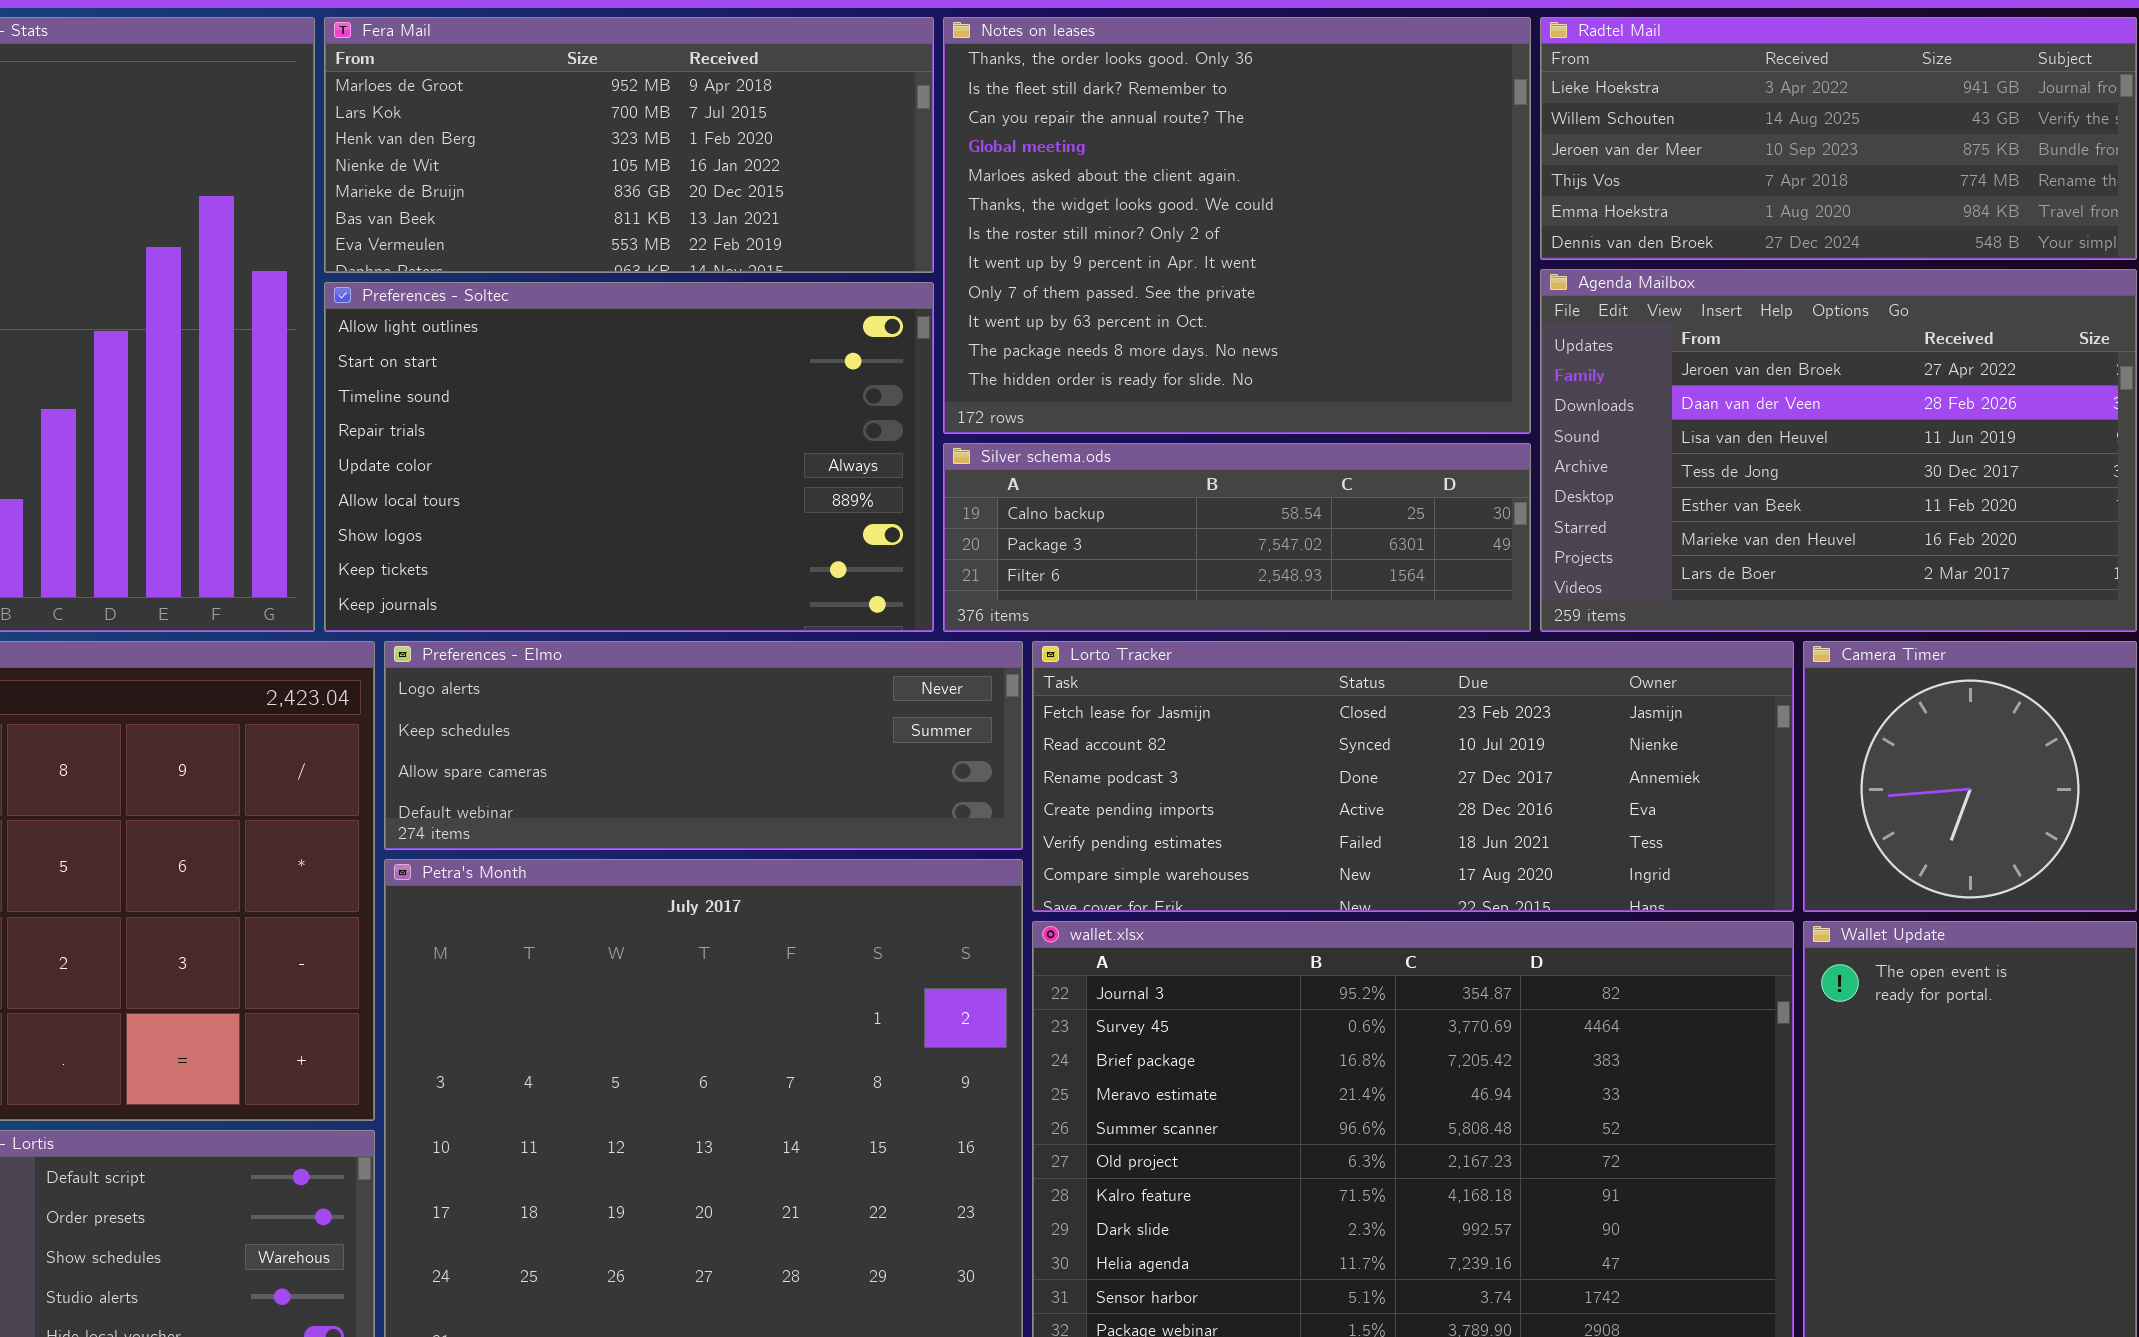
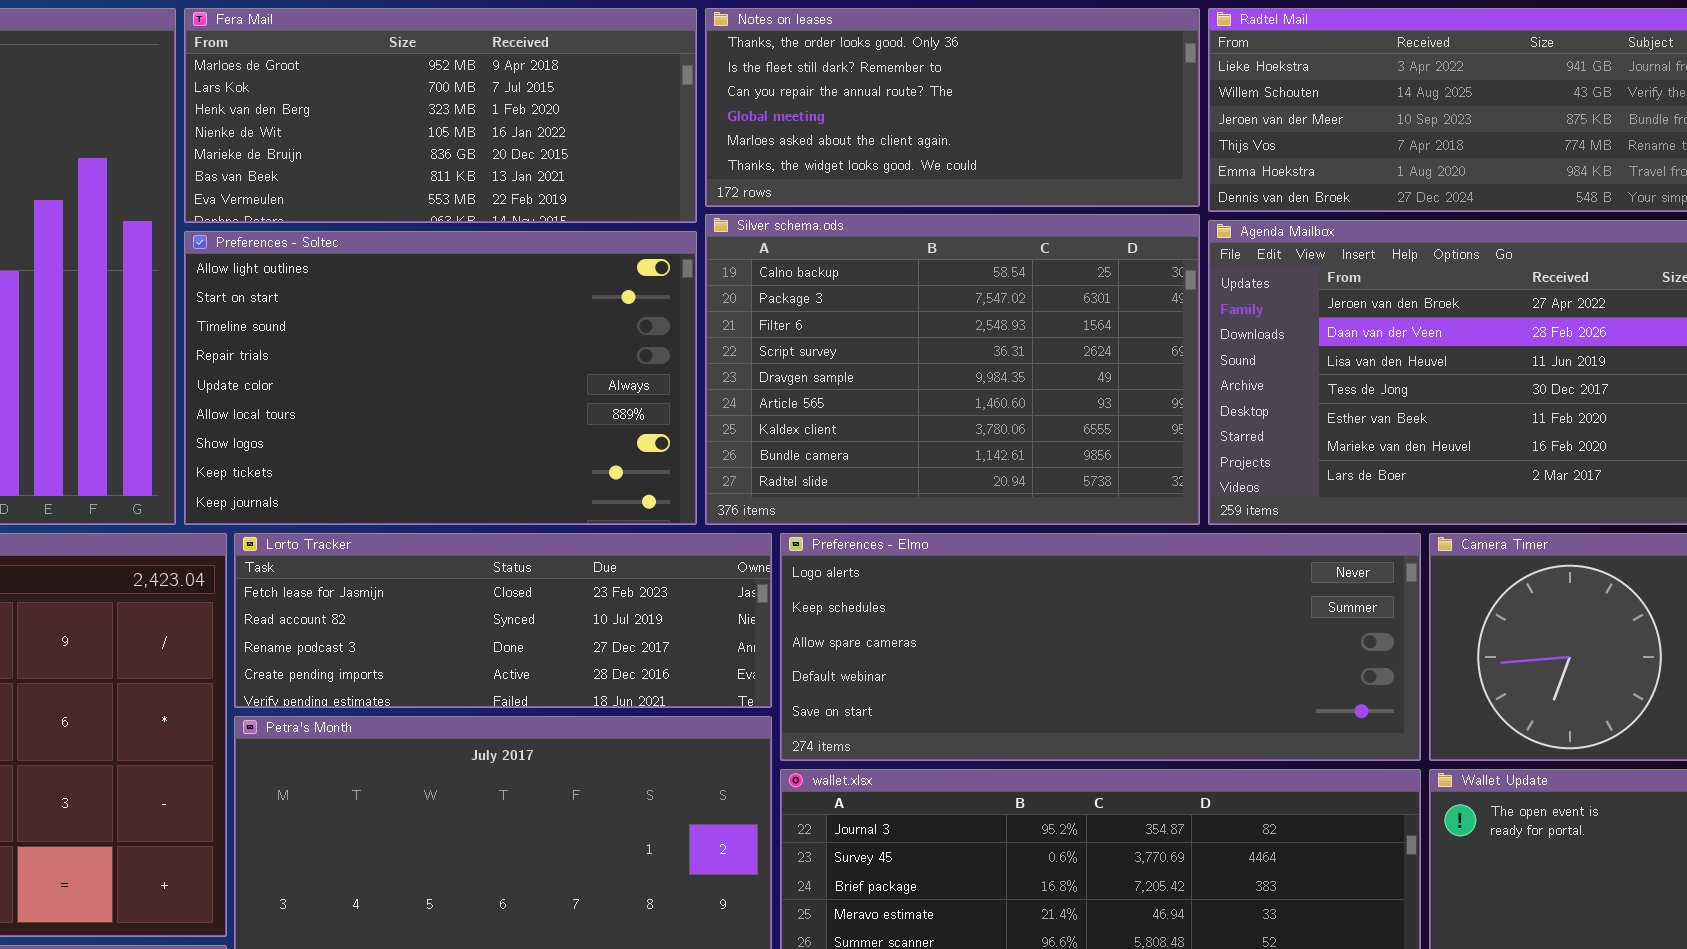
Notes on leases: [943,17,1531,434] -> [705,8,1200,207], resized
Silver schema.ods: [943,443,1531,632] -> [705,214,1200,525], resized
Preferences - Elmo: [384,641,1023,850] -> [780,533,1421,761], moved, resized
Lorto Tracker: [1032,641,1794,912] -> [234,533,772,708], moved, resized

